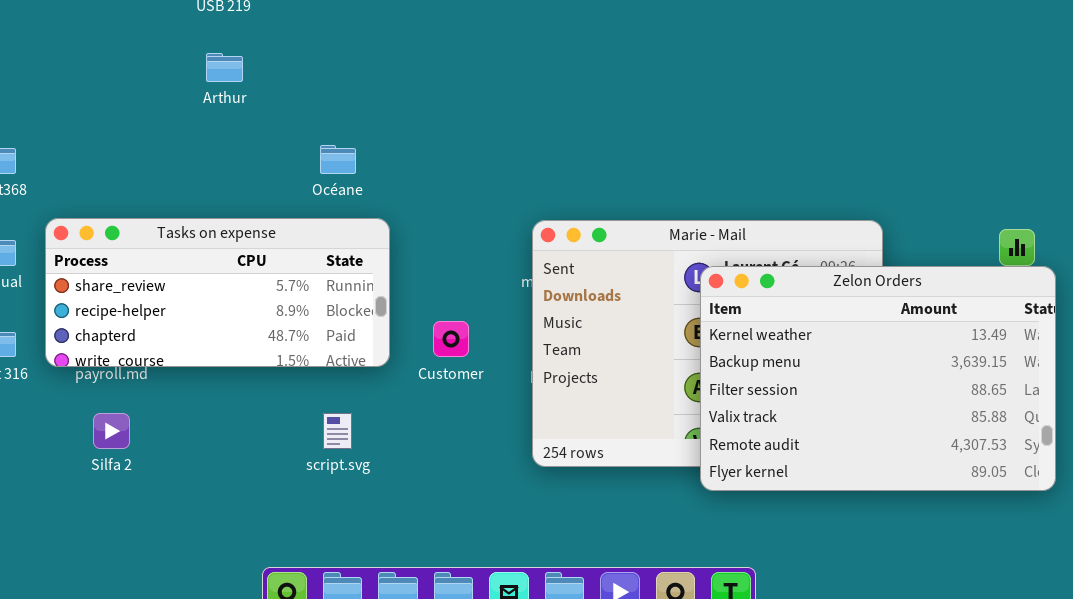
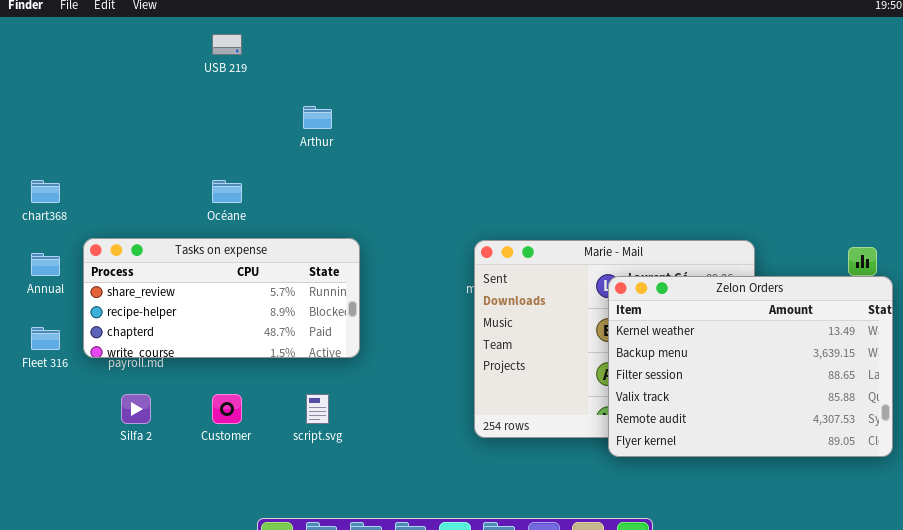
Arthur: [206,53,243,82] -> [303,106,332,129], moved
Océane: [320,145,356,174] -> [212,180,242,203], moved
Customer: [433,321,469,357] -> [212,394,242,424], moved

